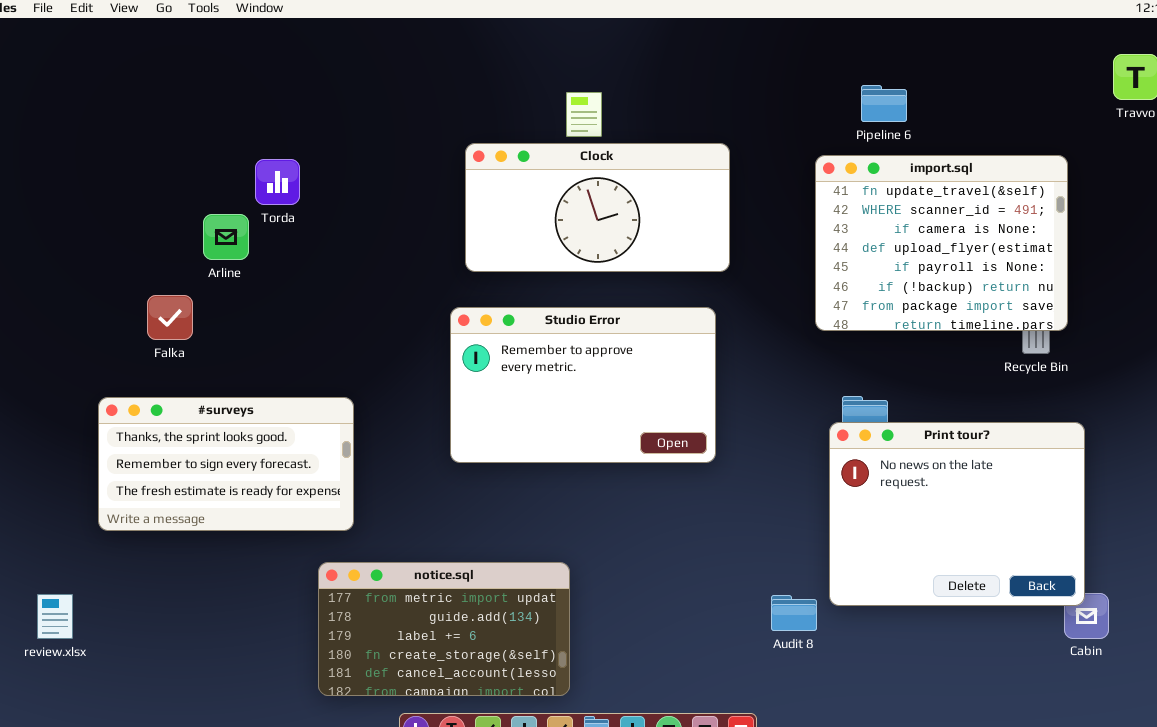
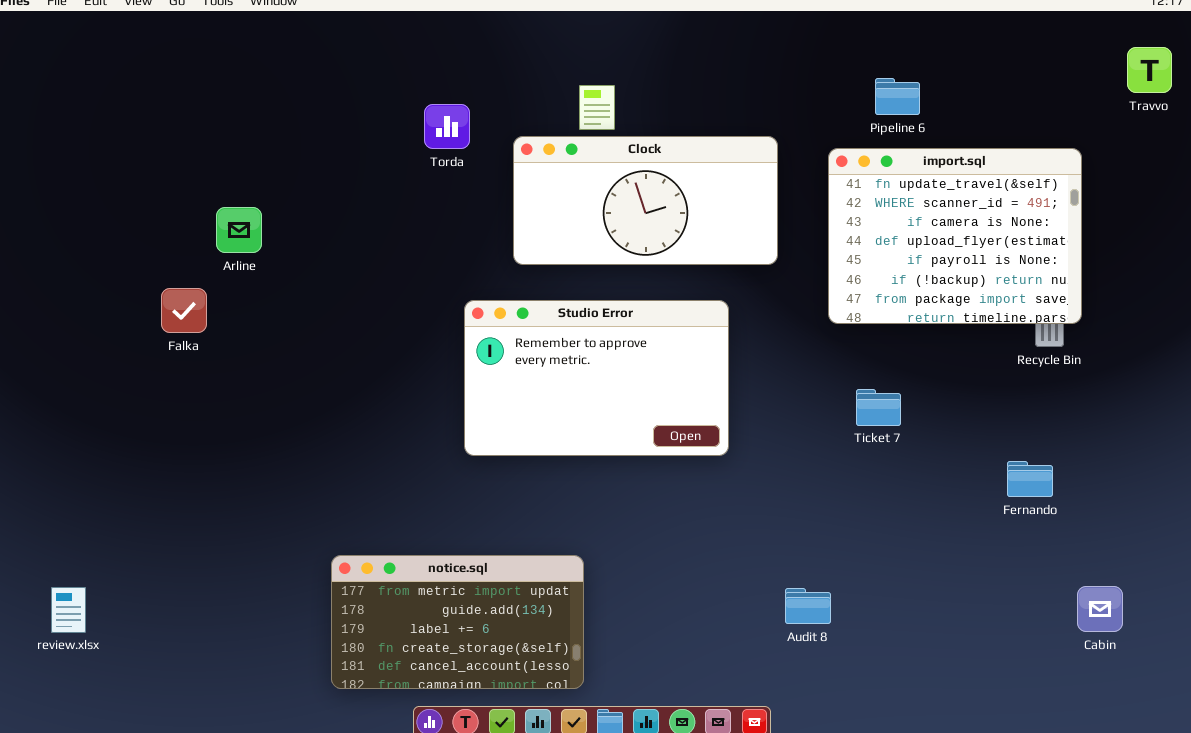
Clock: [465,143,730,272] -> [513,136,778,265], moved
Torda: [255,159,300,205] -> [424,104,470,149], moved
#surveys: [98,397,354,531] -> none, closed
Print tour?: [829,422,1085,606] -> none, closed

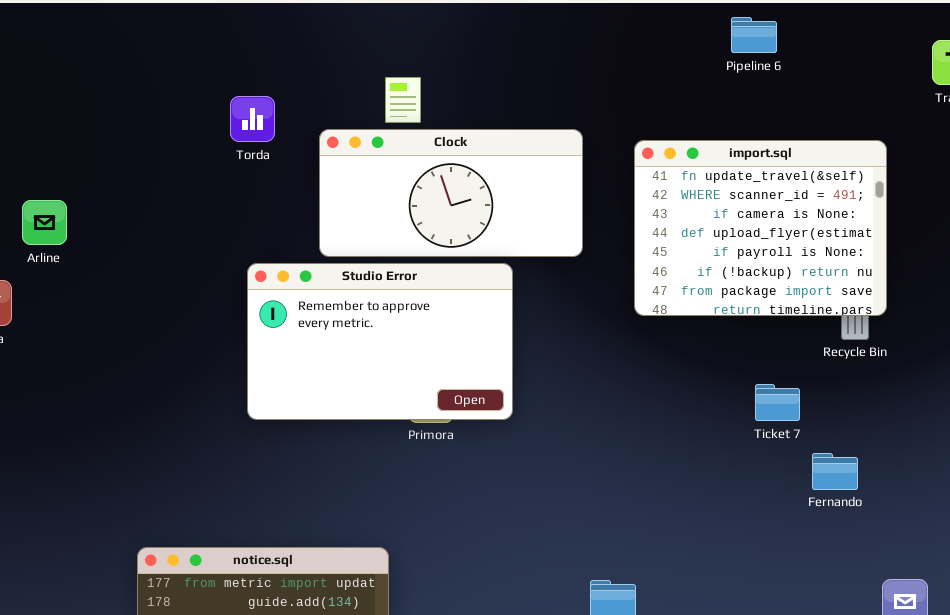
Pipeline 6: [875,78,920,115] -> [731,17,777,53], moved
Studio Error: [464,300,729,456] -> [247,263,513,420], moved
Ticket 7: [856,389,901,426] -> [755,384,800,421], moved

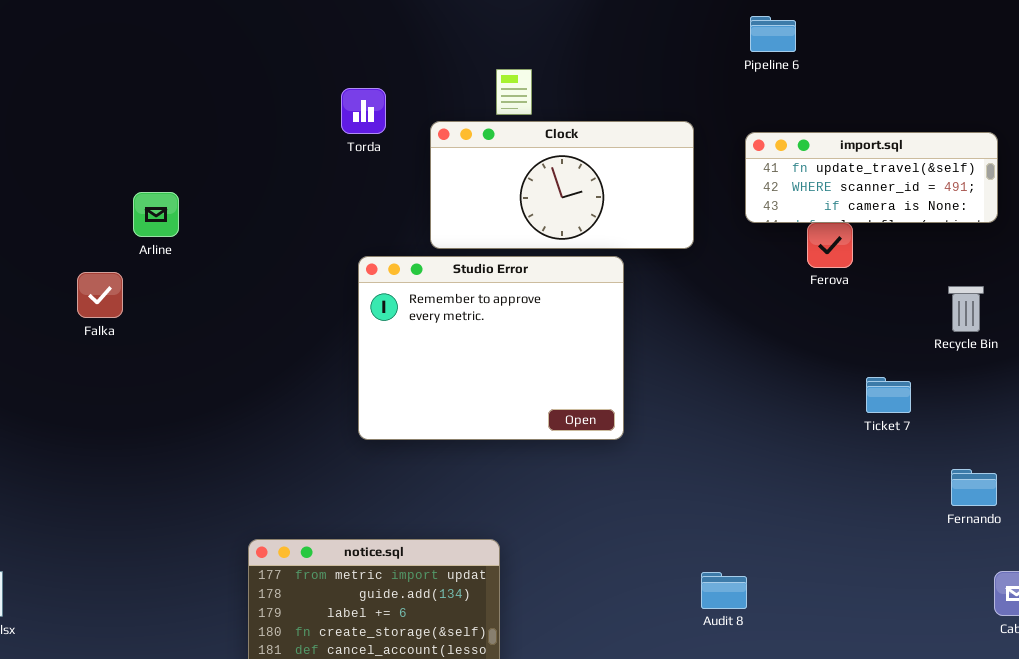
Pipeline 6: [731,17,777,53] -> [750,16,796,52], moved
import.sql: [634,140,887,316] -> [745,132,998,223], resized
Studio Error: [247,263,513,420] -> [358,256,624,440], resized
Fernando: [812,453,858,490] -> [951,469,997,506], moved

